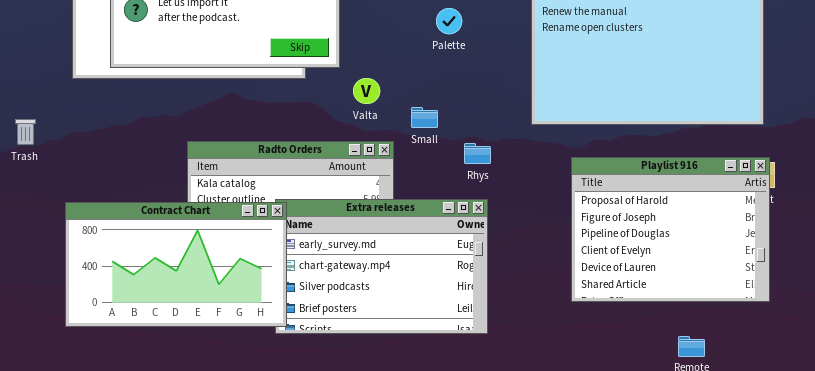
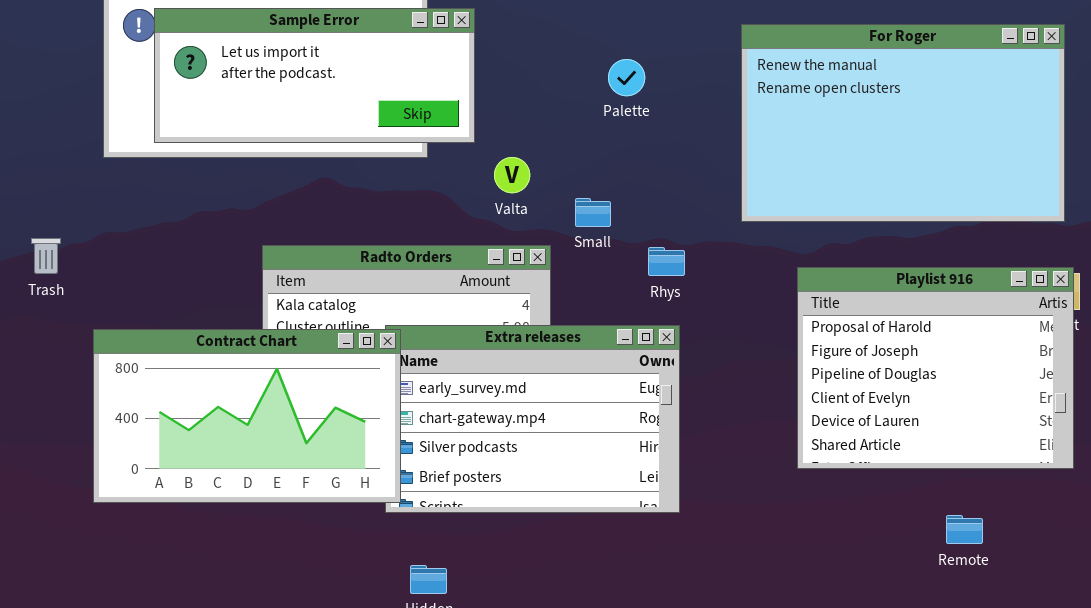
Trash: [15,119,36,145] -> [31,238,61,274], moved

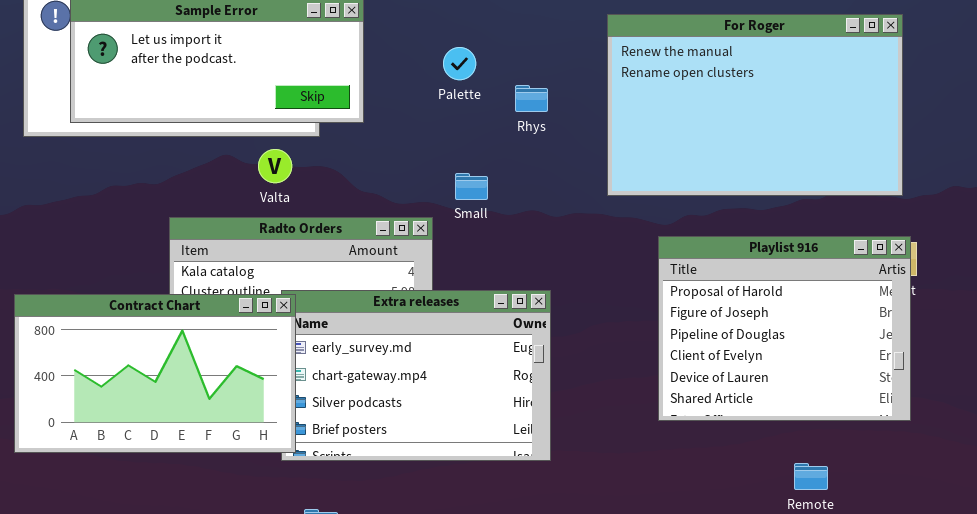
Palette: [608,59,645,96] -> [443,47,476,80], moved
Valta: [494,157,530,193] -> [258,149,292,183], moved
Rhys: [648,247,685,276] -> [515,85,548,112], moved

